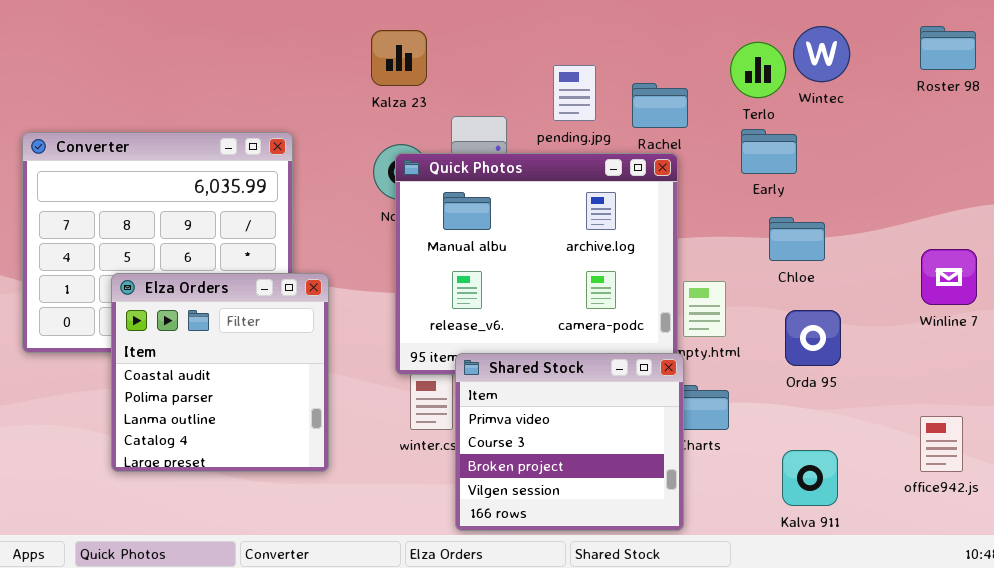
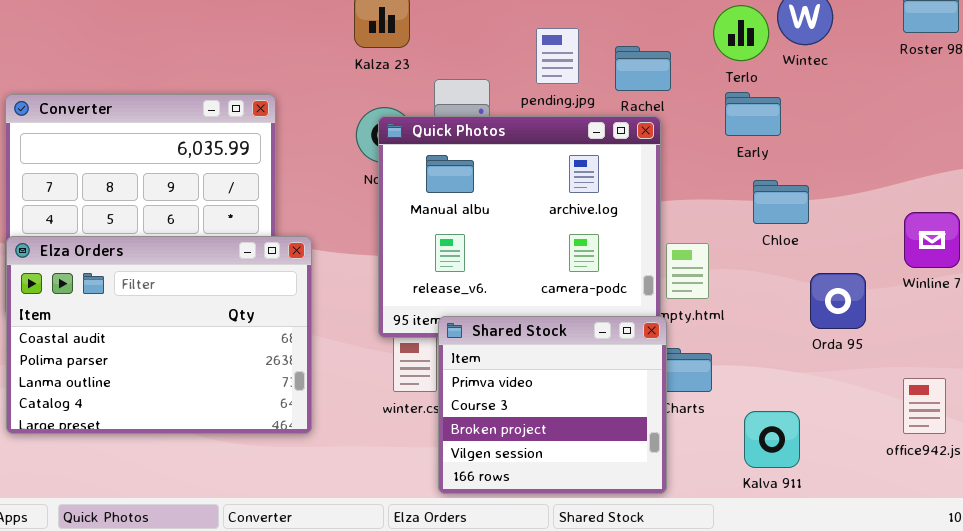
Elza Orders: [111,273,329,472] -> [6,236,312,434], resized
Orda 95: [785,310,841,366] -> [810,273,866,329], moved
Kalva 911: [782,450,838,506] -> [744,411,800,468], moved

